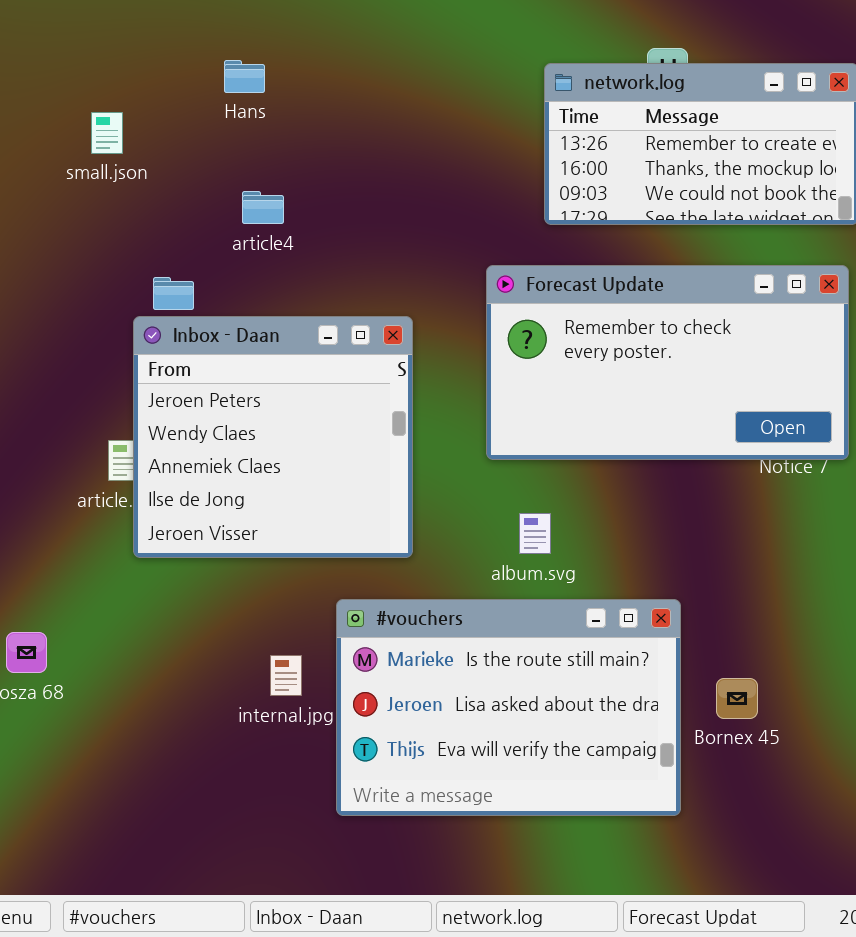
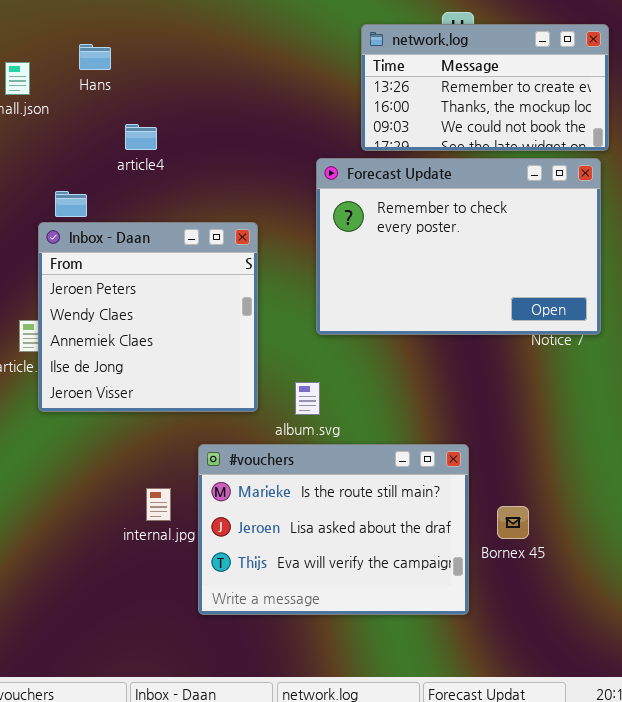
Hans: [224,60,265,93] -> [79,44,111,70], moved
Forecast Update: [486,265,849,460] -> [316,158,601,335], resized
album.svg: [519,513,551,554] -> [295,382,320,415], moved

